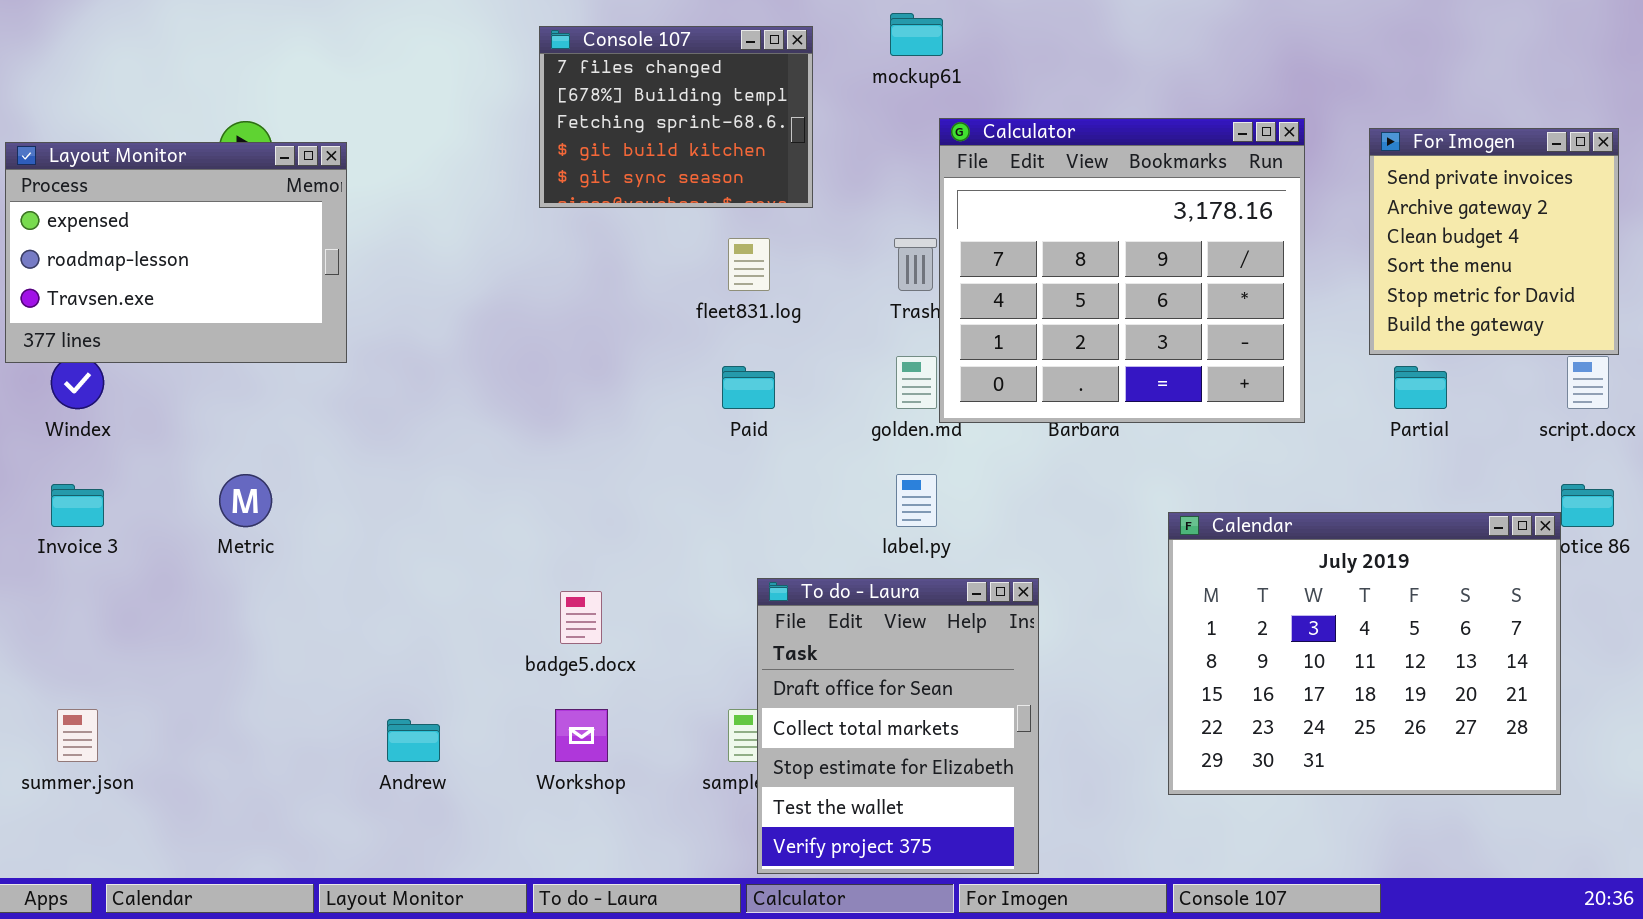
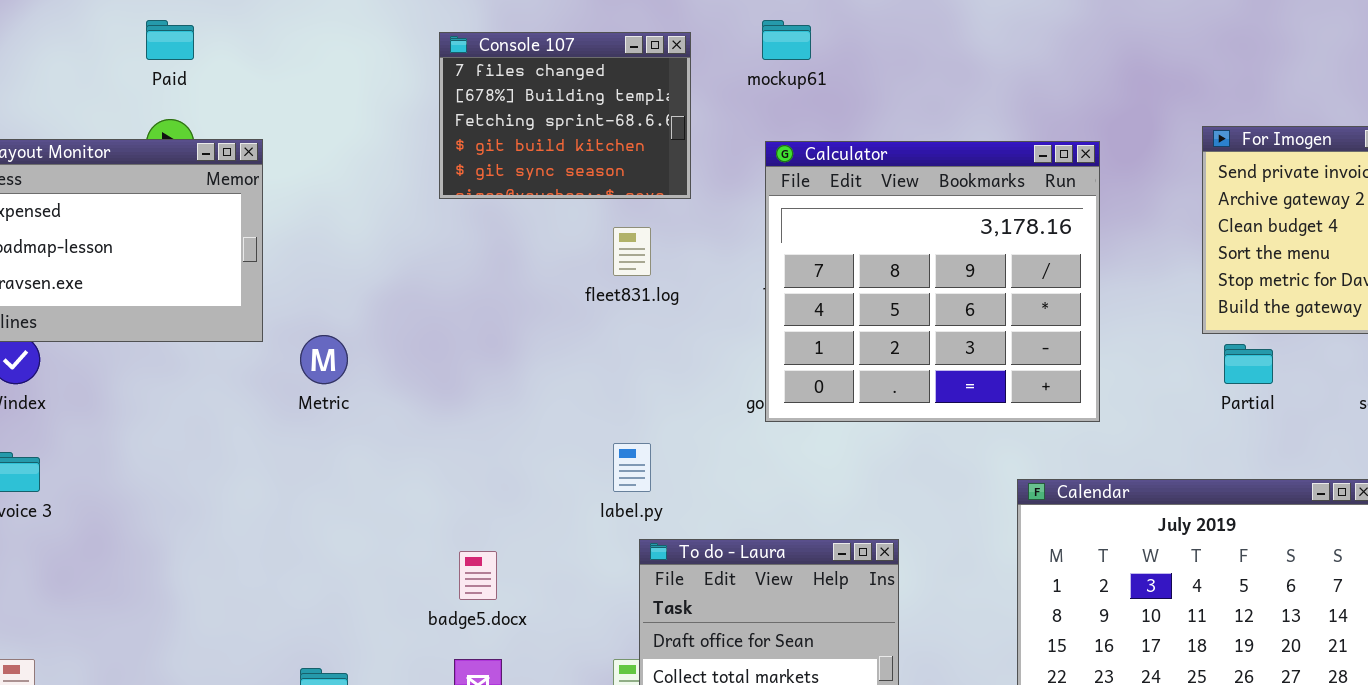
Calculator: [939,118,1305,423] -> [765,141,1100,422], moved
Paid: [722,366,775,409] -> [146,20,194,60], moved
Metric: [219,474,272,527] -> [300,335,348,384], moved
label.py: [896,474,937,527] -> [613,443,651,492], moved

